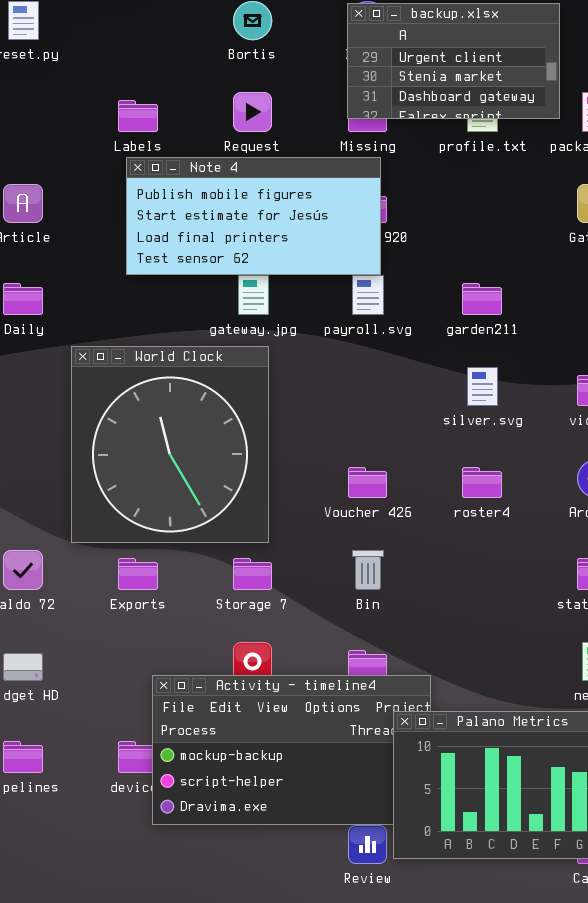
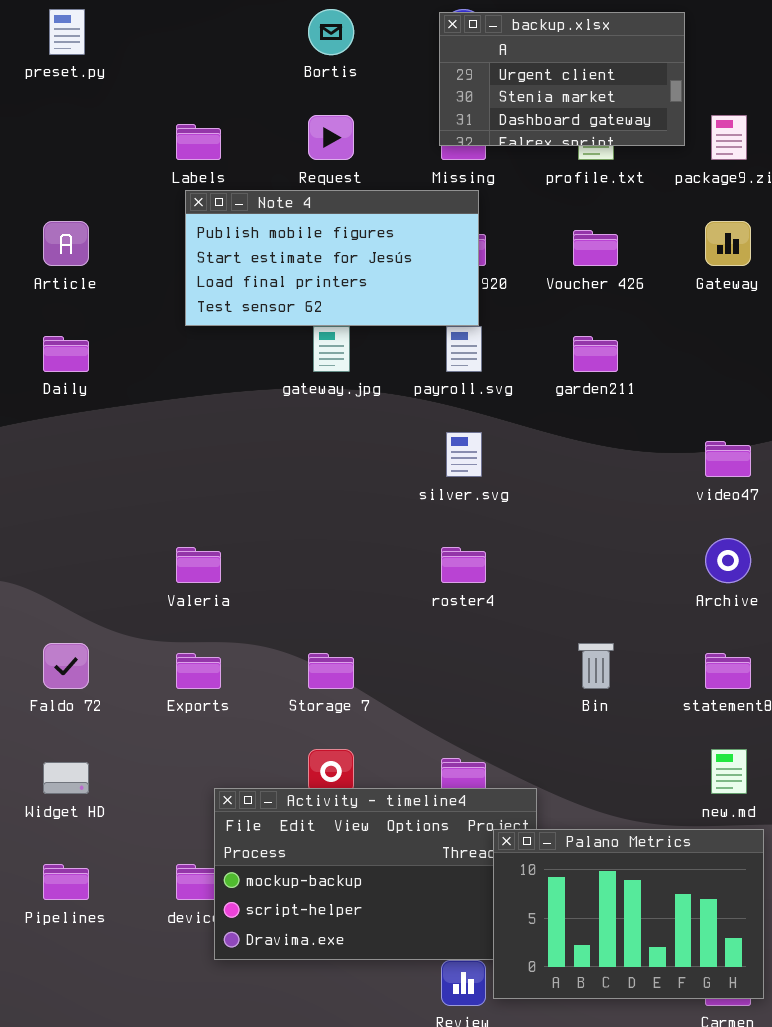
World Clock: [71,346,269,543] -> none, closed
silver.svg: [467,367,498,406] -> [446,432,482,477], moved
Voucher 426: [348,467,387,498] -> [573,230,618,266], moved
roster4: [462,467,502,498] -> [441,547,486,583], moved
Bin: [352,550,384,590] -> [578,643,614,689], moved

